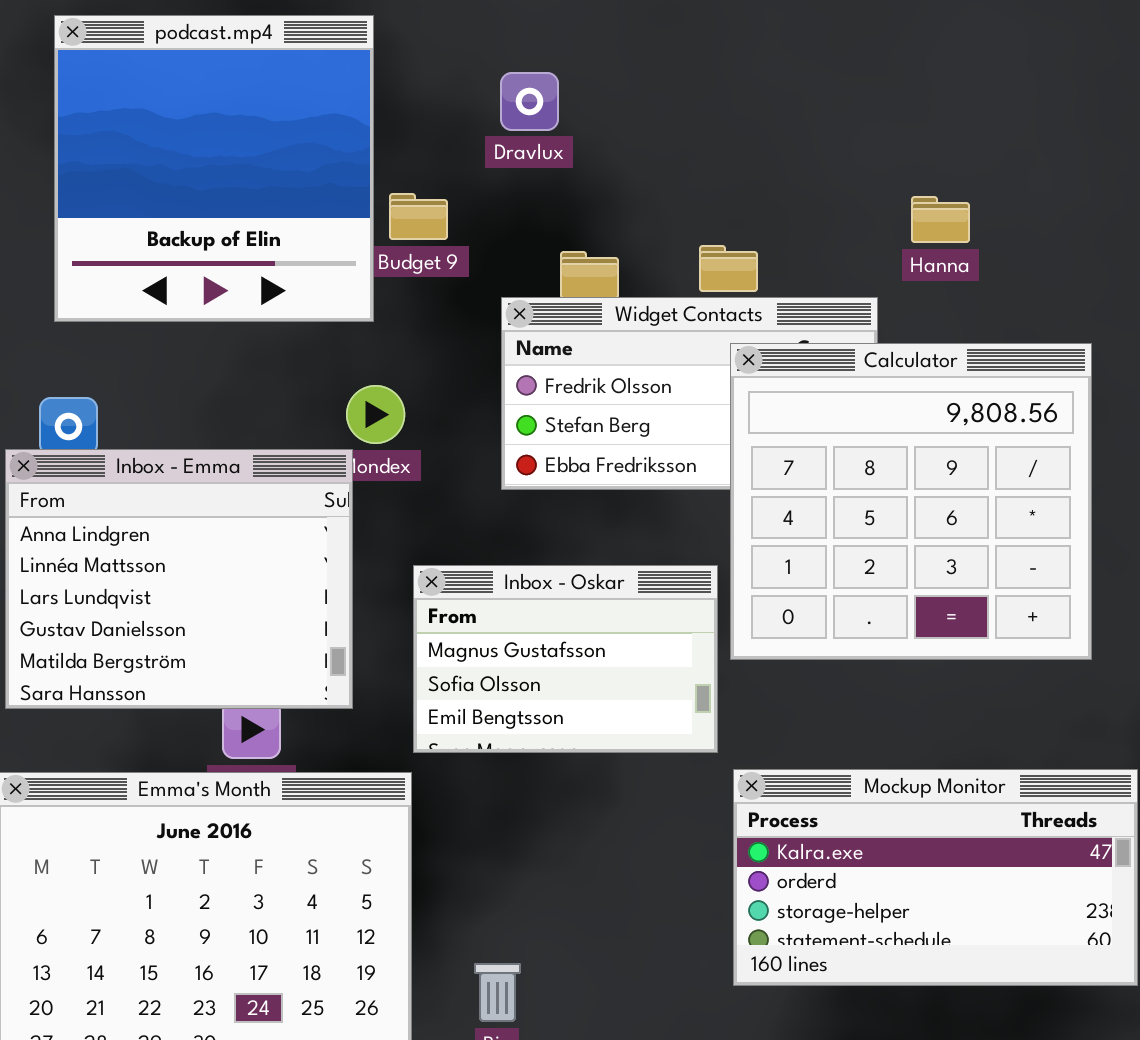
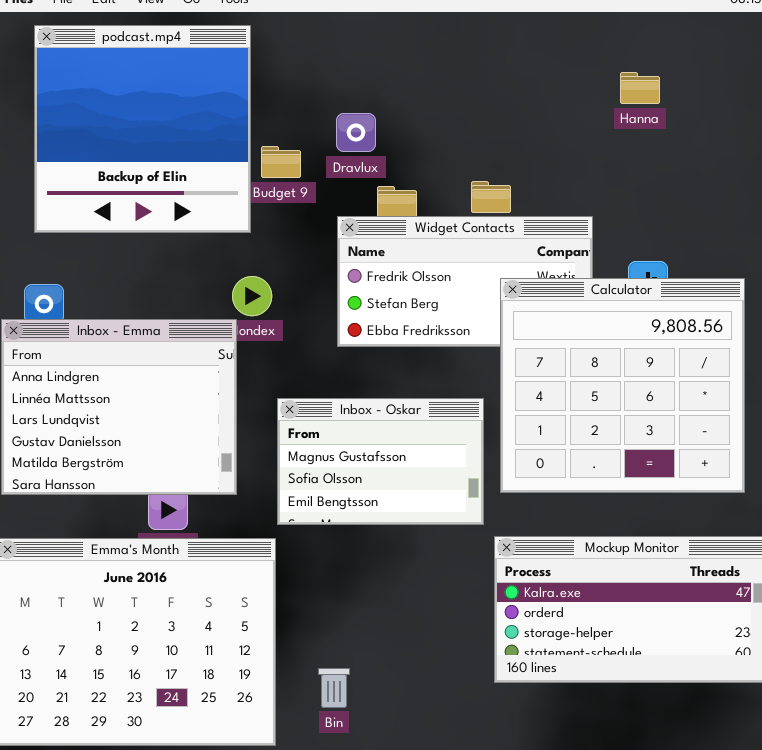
Dravlux: [500,72,559,131] -> [336,113,376,152], moved
Hanna: [911,196,970,243] -> [620,72,660,104], moved
Calculator: [730,343,1092,660] -> [500,278,745,493], moved

